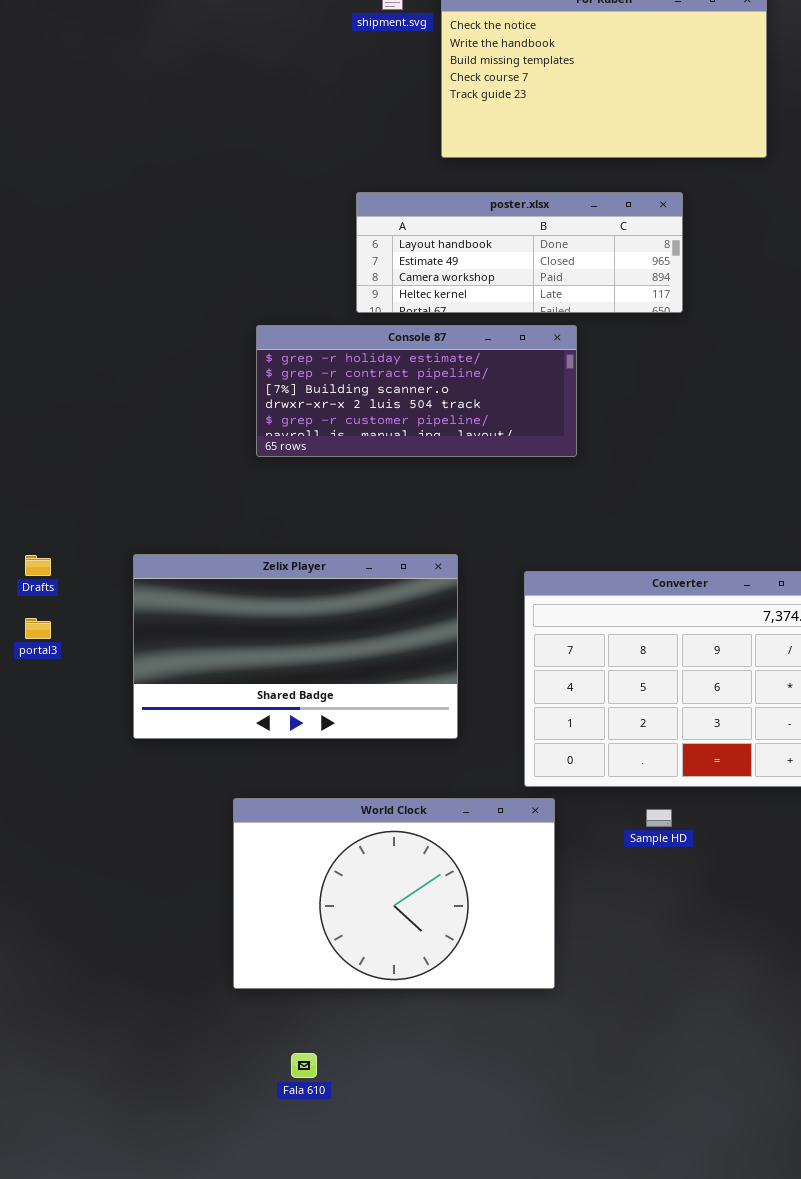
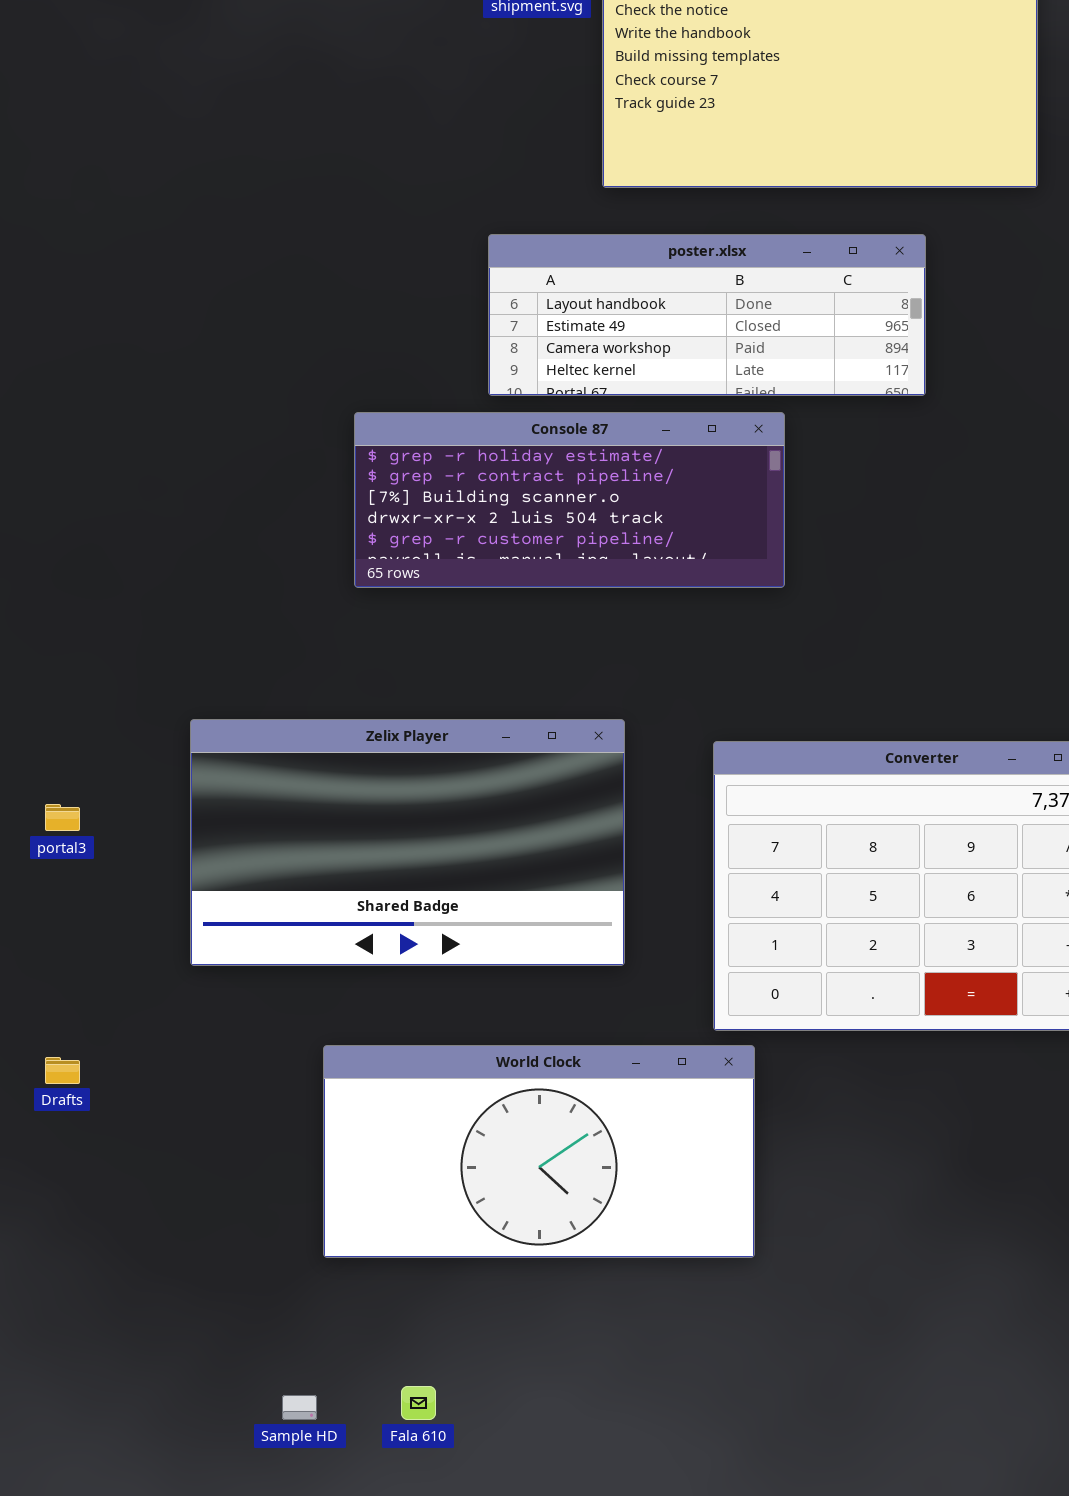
Drafts: [25,555,51,576] -> [45,1057,80,1084], moved
World Clock: [233,798,555,989] -> [323,1045,755,1258], resized
Sample HD: [646,809,672,827] -> [282,1395,317,1420], moved

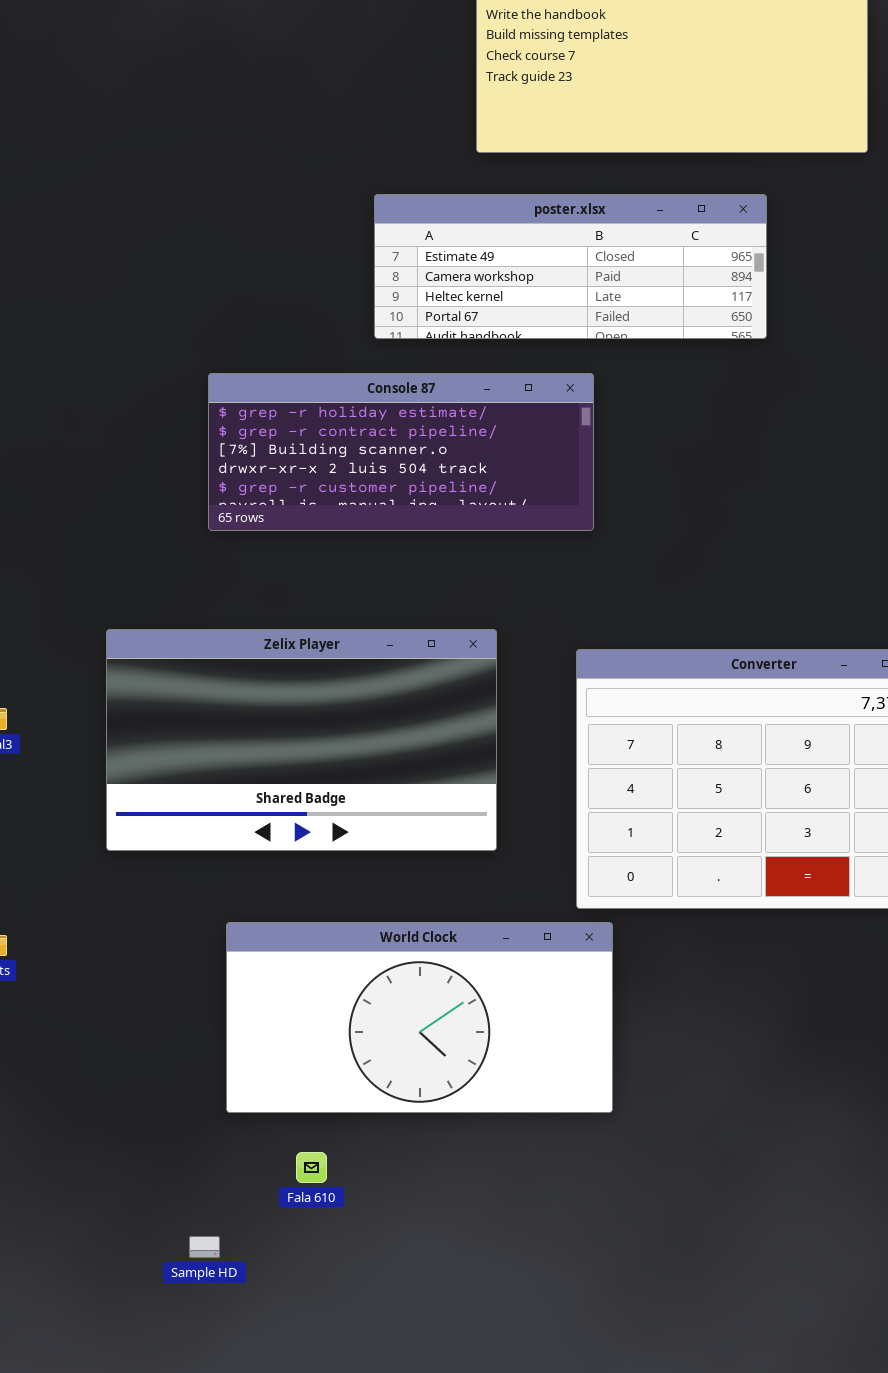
poster.xlsx: [488,234,926,396] -> [374,194,767,339], scrolled down 1 row
Console 87: [354,412,785,588] -> [208,373,594,531], moved
Fala 610: [401,1386,436,1420] -> [296,1152,327,1183], moved

